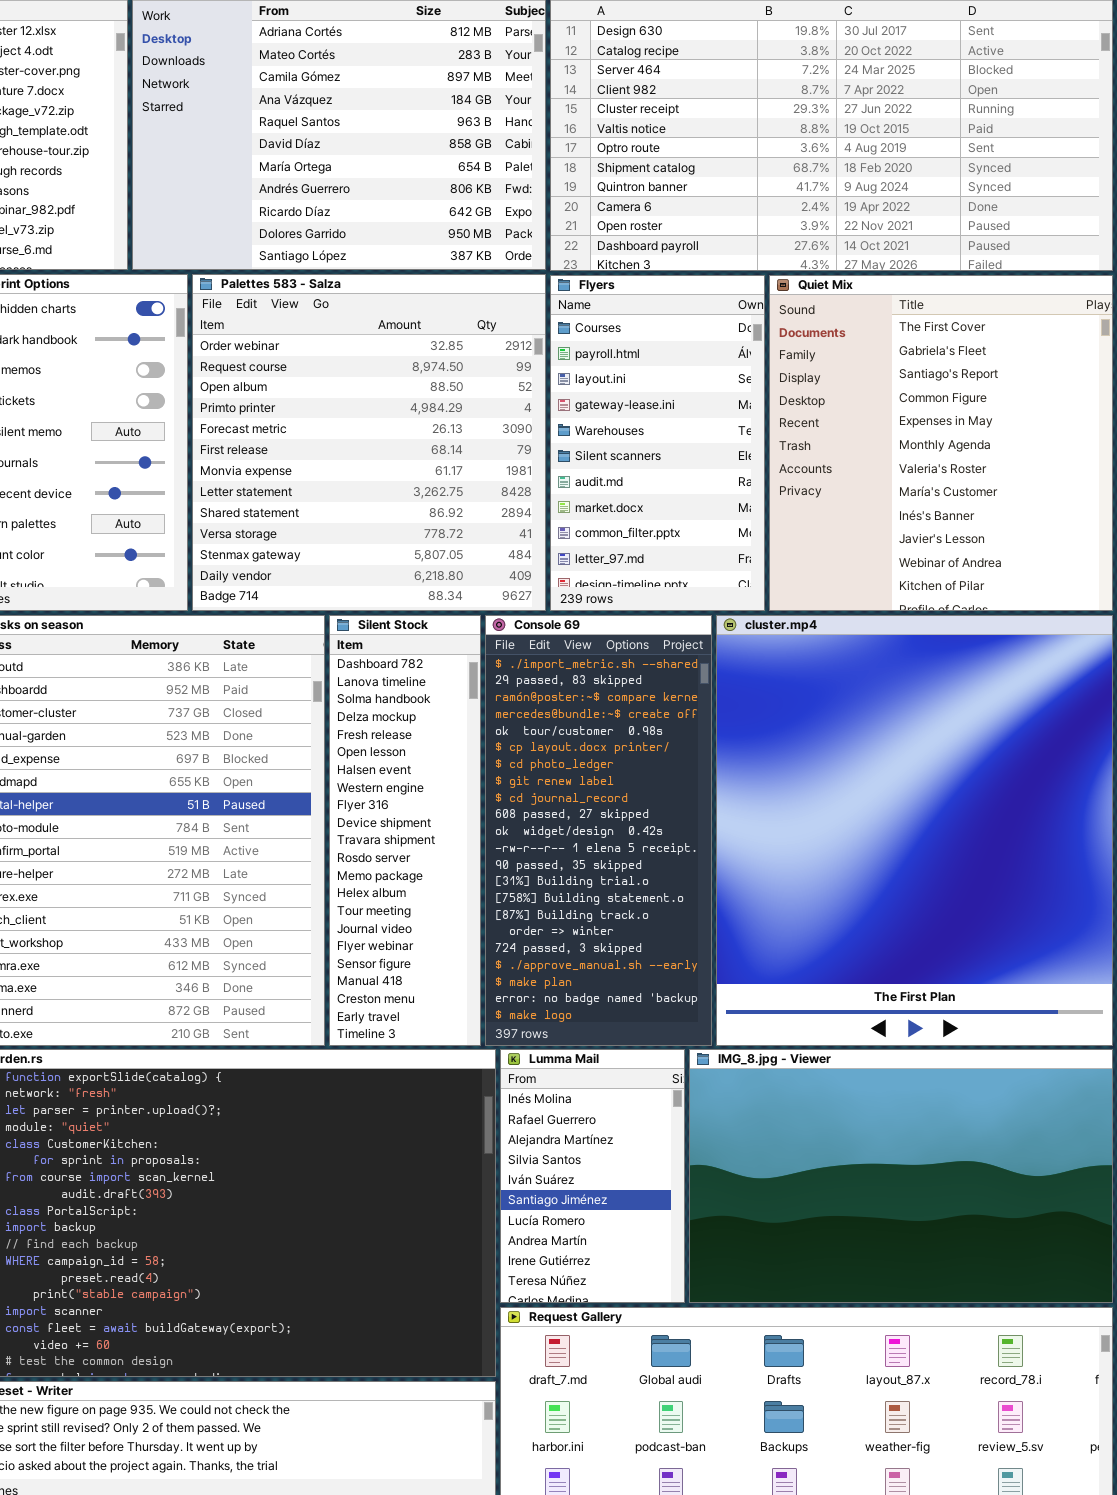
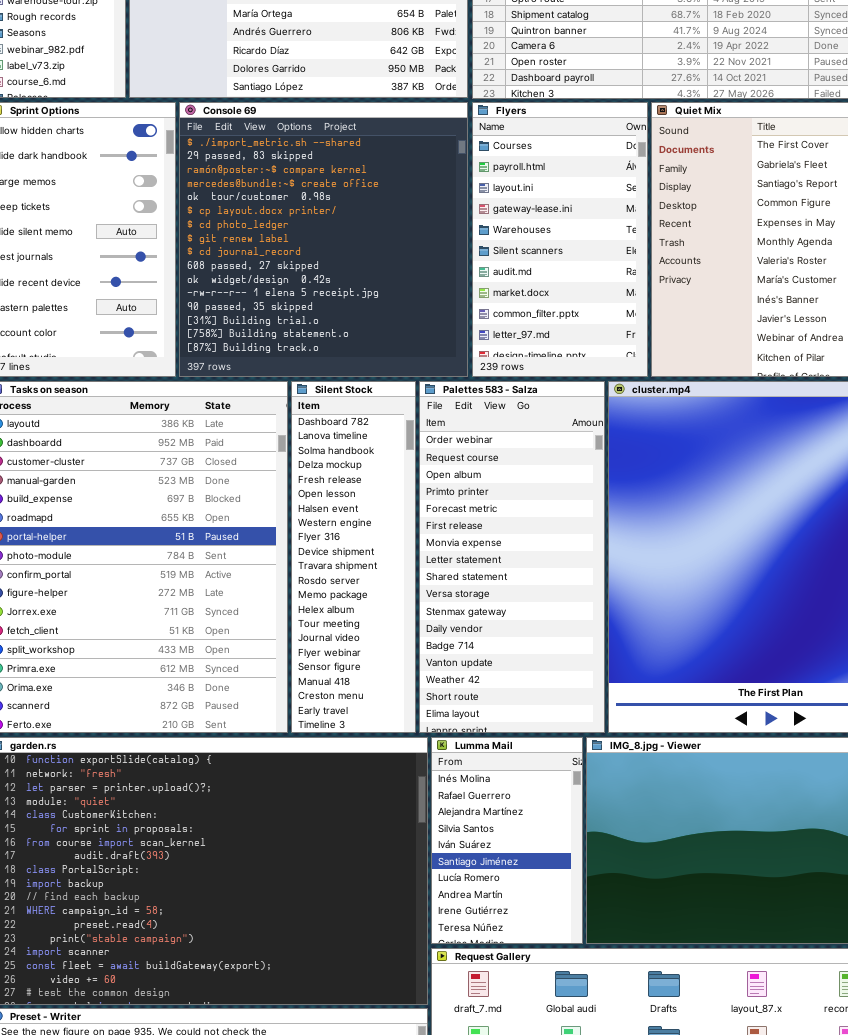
Palettes 583 - Salza: [192,274,546,611] -> [419,381,605,733], moved, resized
Console 69: [485,615,712,1046] -> [179,102,468,377], moved, resized

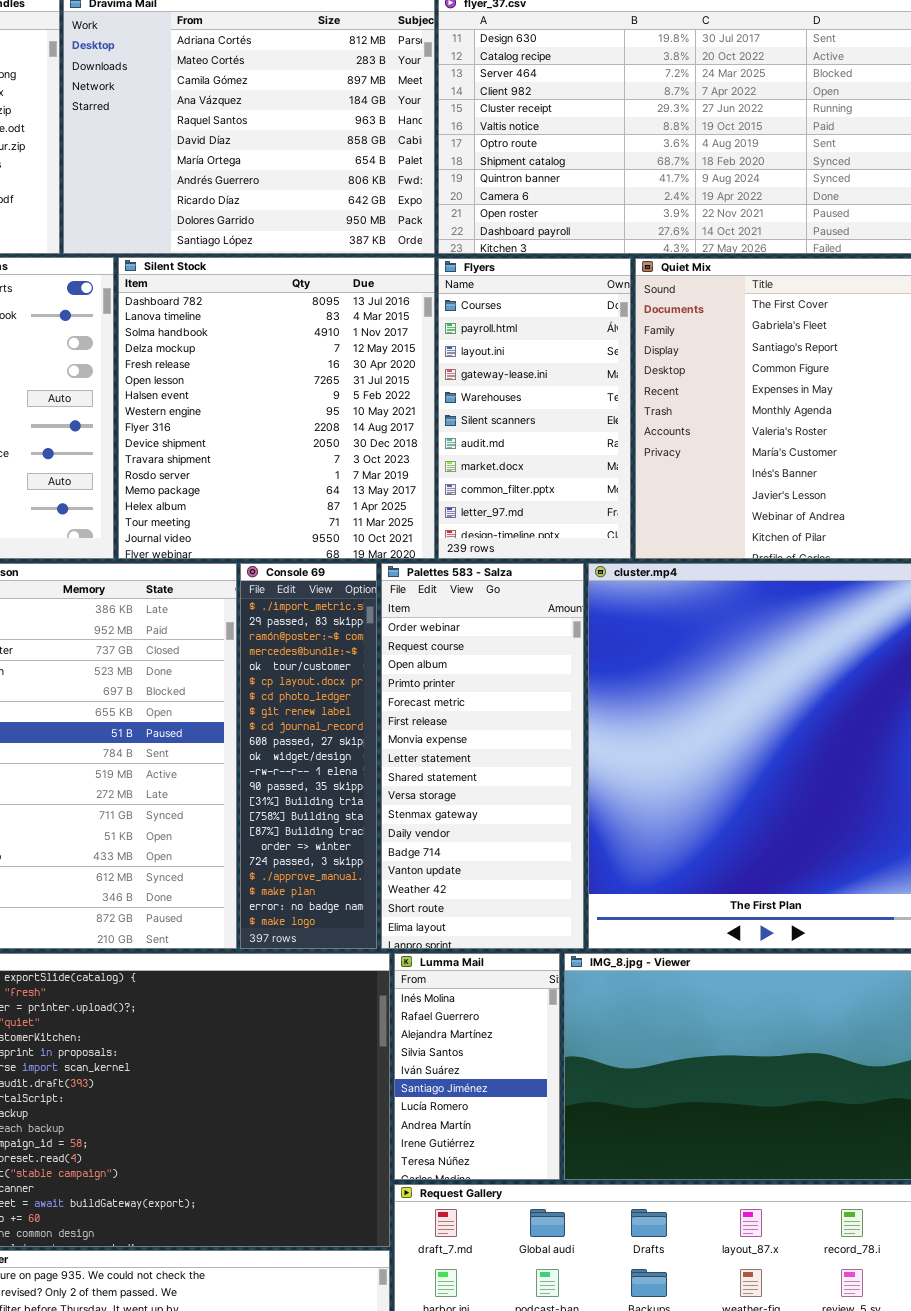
Console 69: [179,102,468,377] -> [240,563,377,949], moved, resized
Silent Stock: [291,381,416,733] -> [118,257,435,559], moved, resized

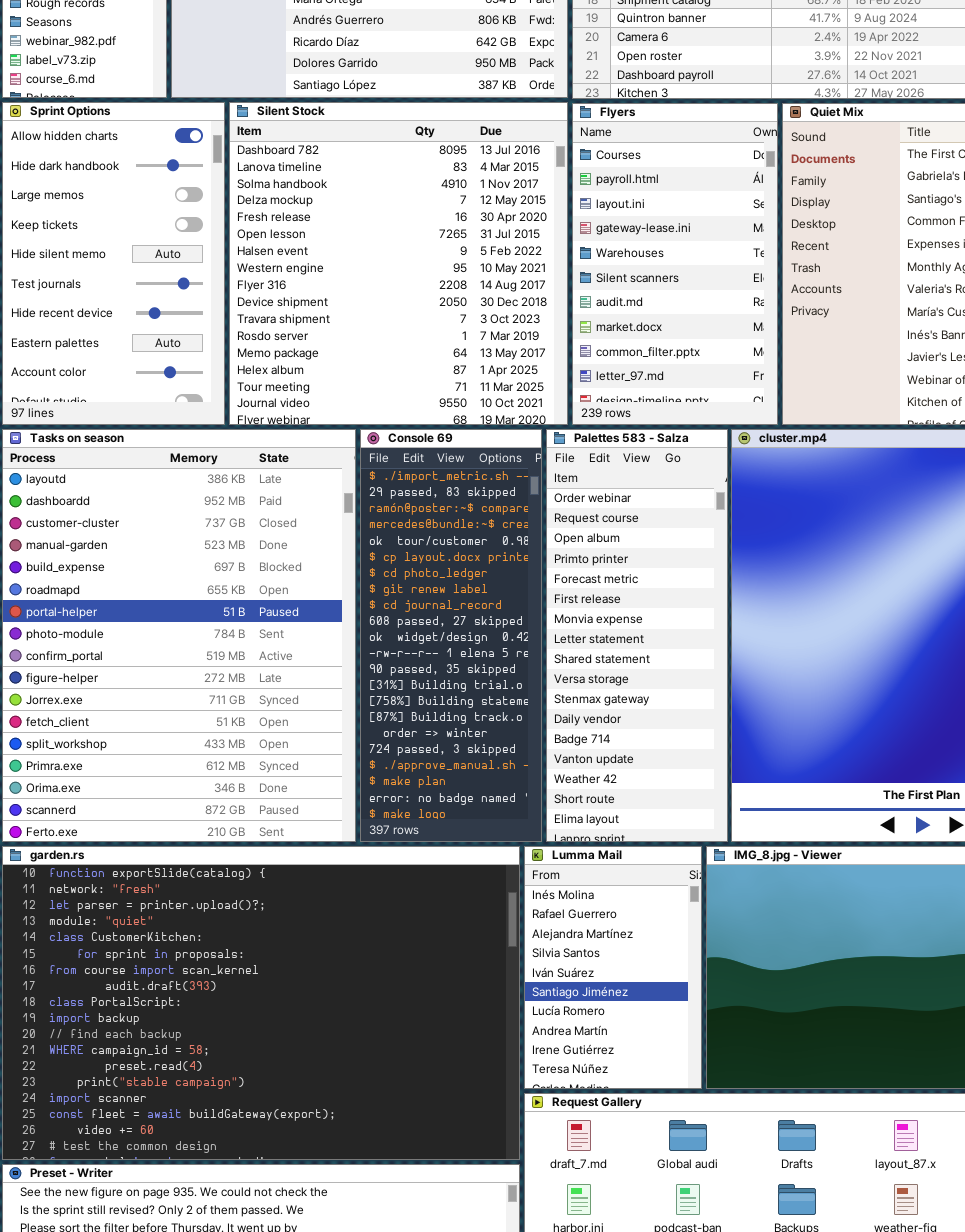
Console 69: [240,563,377,949] -> [360,429,542,842], resized
Palettes 583 - Salza: [381,563,584,949] -> [546,429,728,842], resized

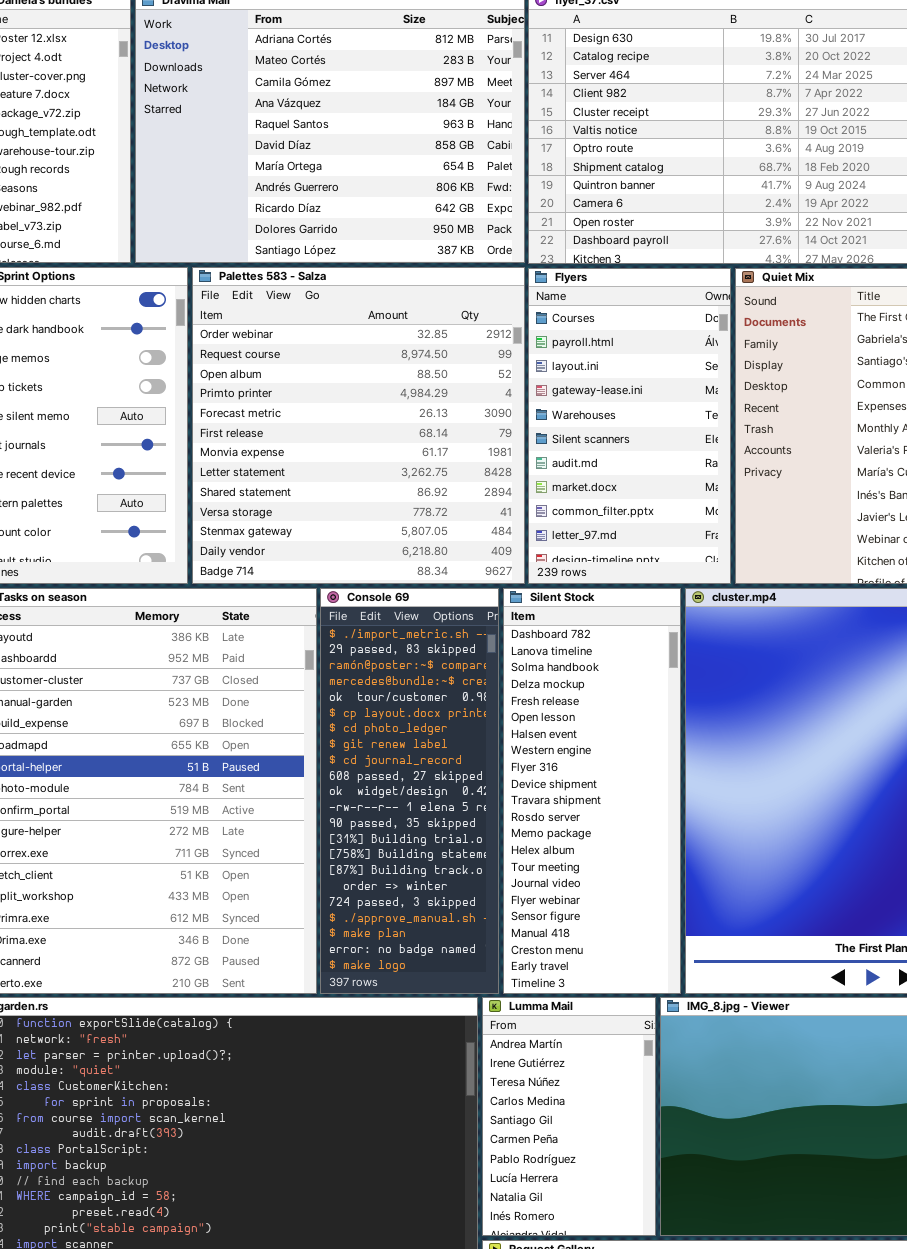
Silent Stock: [229,102,568,425] -> [503,588,681,994], moved, resized
Palettes 583 - Salza: [546,429,728,842] -> [192,267,525,584], moved, resized
Lumma Mail: [524,846,702,1089] -> [482,997,656,1236], scrolled down 7 rows

